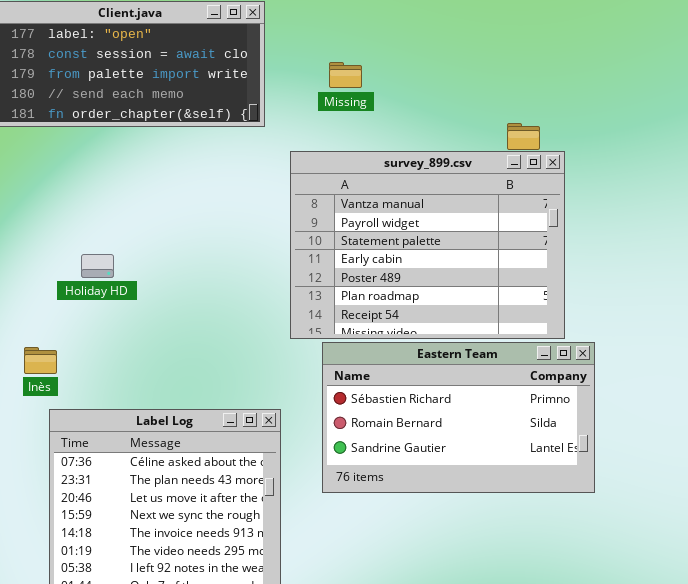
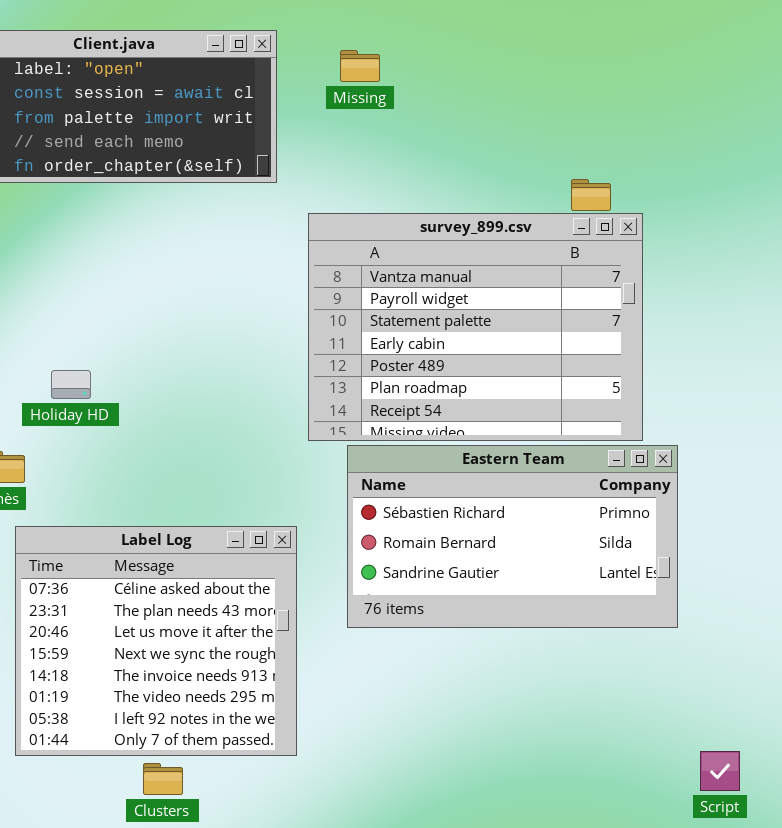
Missing: [329,62,362,88] -> [340,50,380,82], moved
Holiday HD: [81,254,114,278] -> [51,370,91,399], moved

